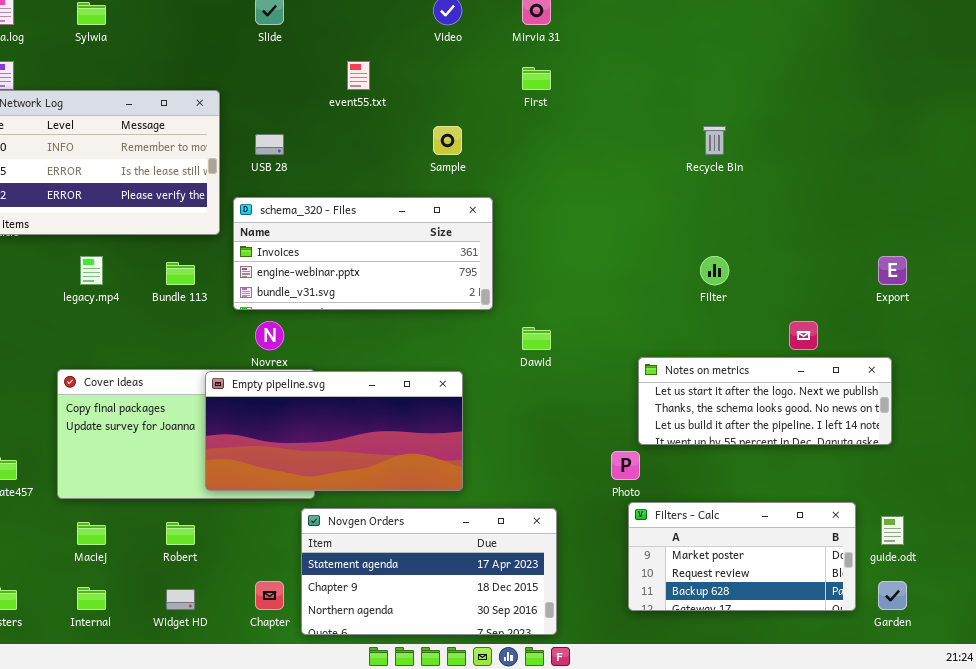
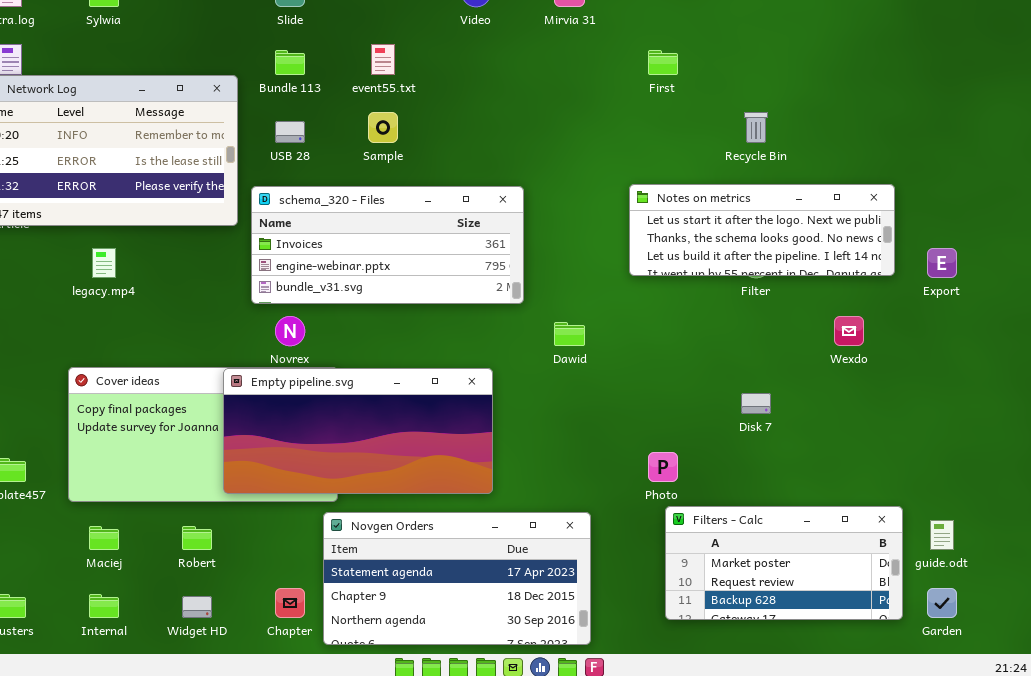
First: [522,67,551,90] -> [648,50,678,75], moved
Sample: [433,126,462,155] -> [368,112,398,143], moved
Bundle 113: [166,262,195,285] -> [275,50,305,75], moved
Notes on metrics: [638,357,892,445] -> [629,184,895,276], moved

